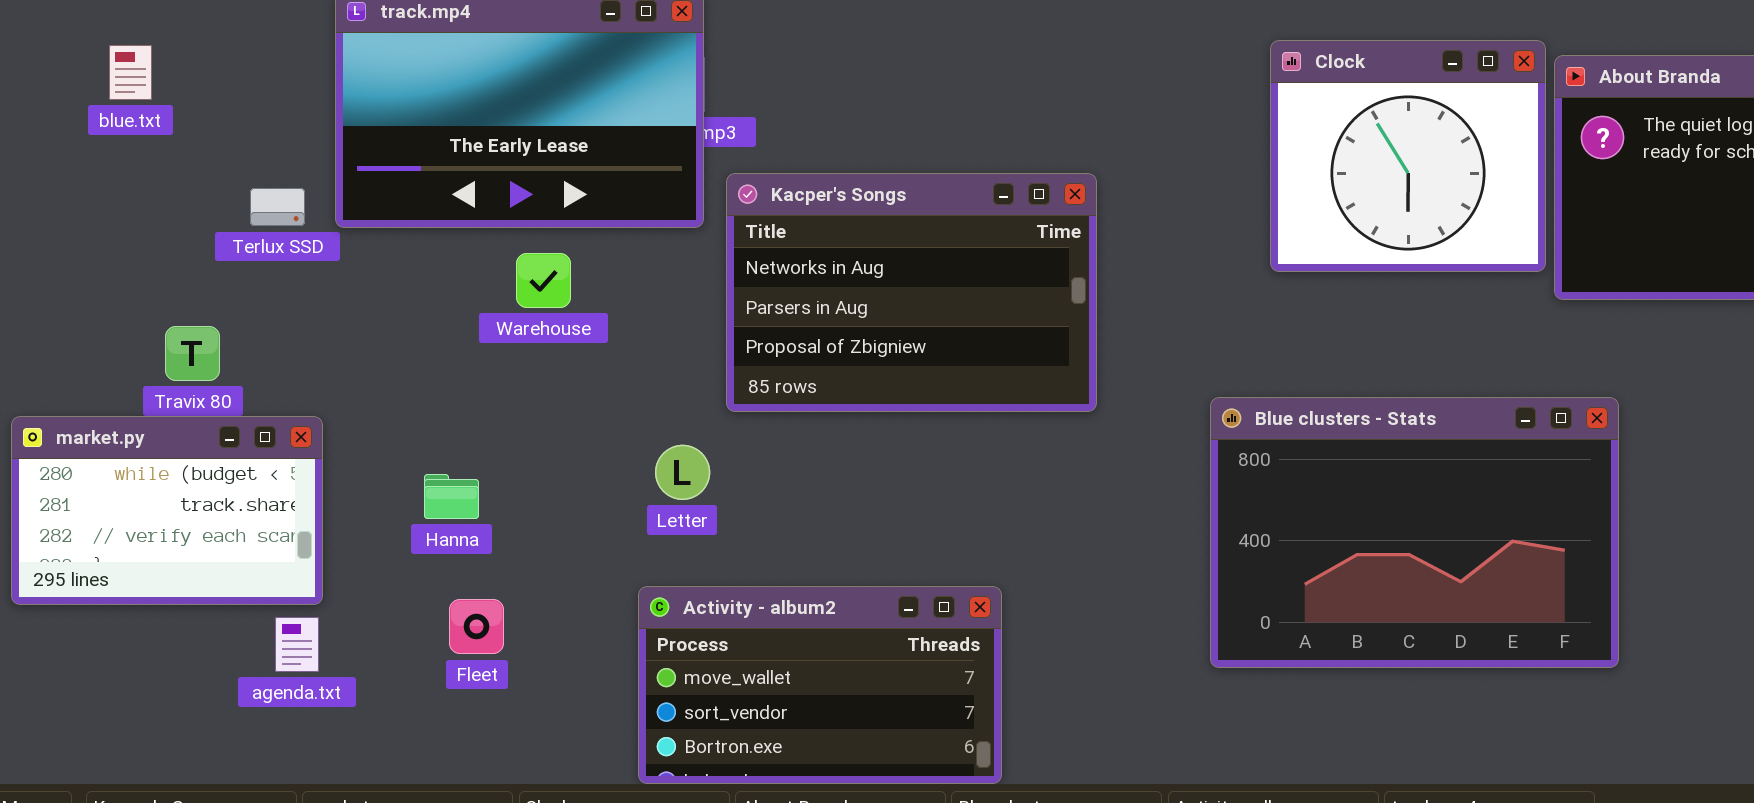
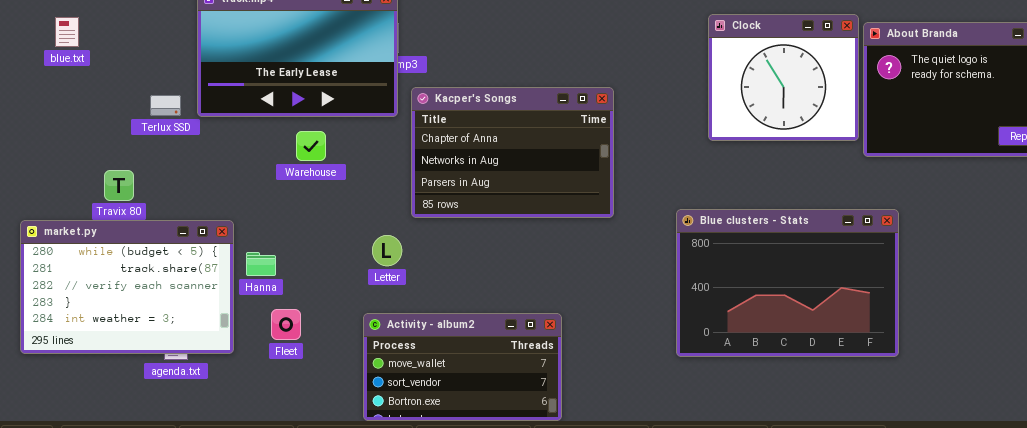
blue.txt: [109,45,152,100] -> [55,17,79,47], moved
Kacper's Songs: [726,173,1097,412] -> [411,87,614,218], scrolled up 1 row
market.py: [11,416,323,605] -> [20,220,234,354], resized
Fleet: [449,599,504,654] -> [271,309,301,340], moved

